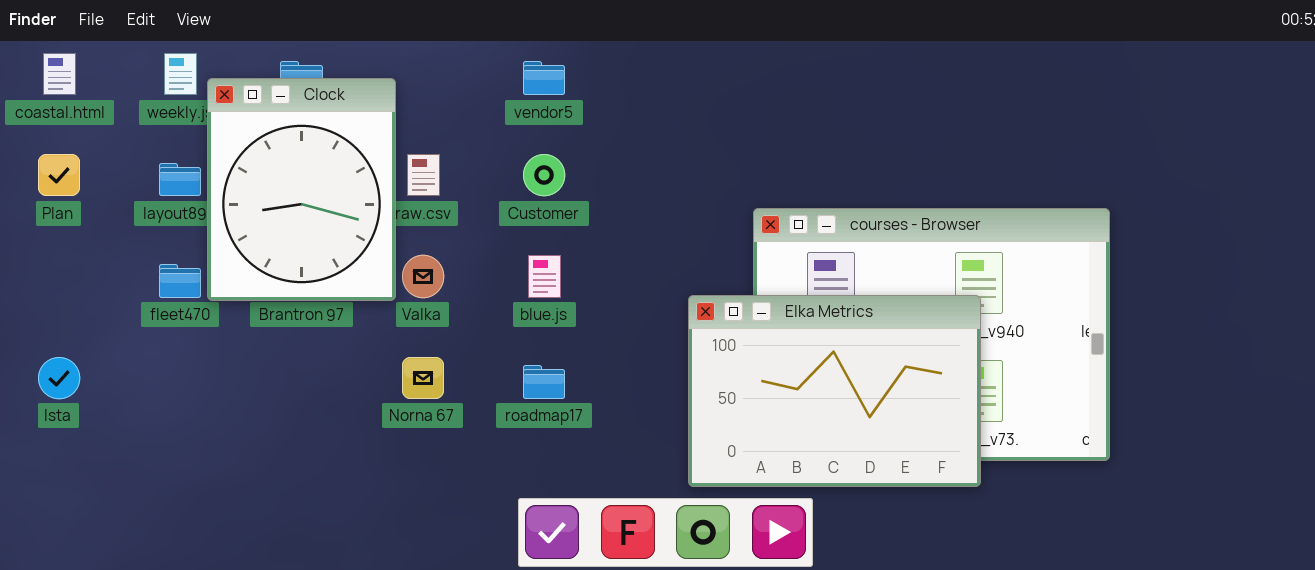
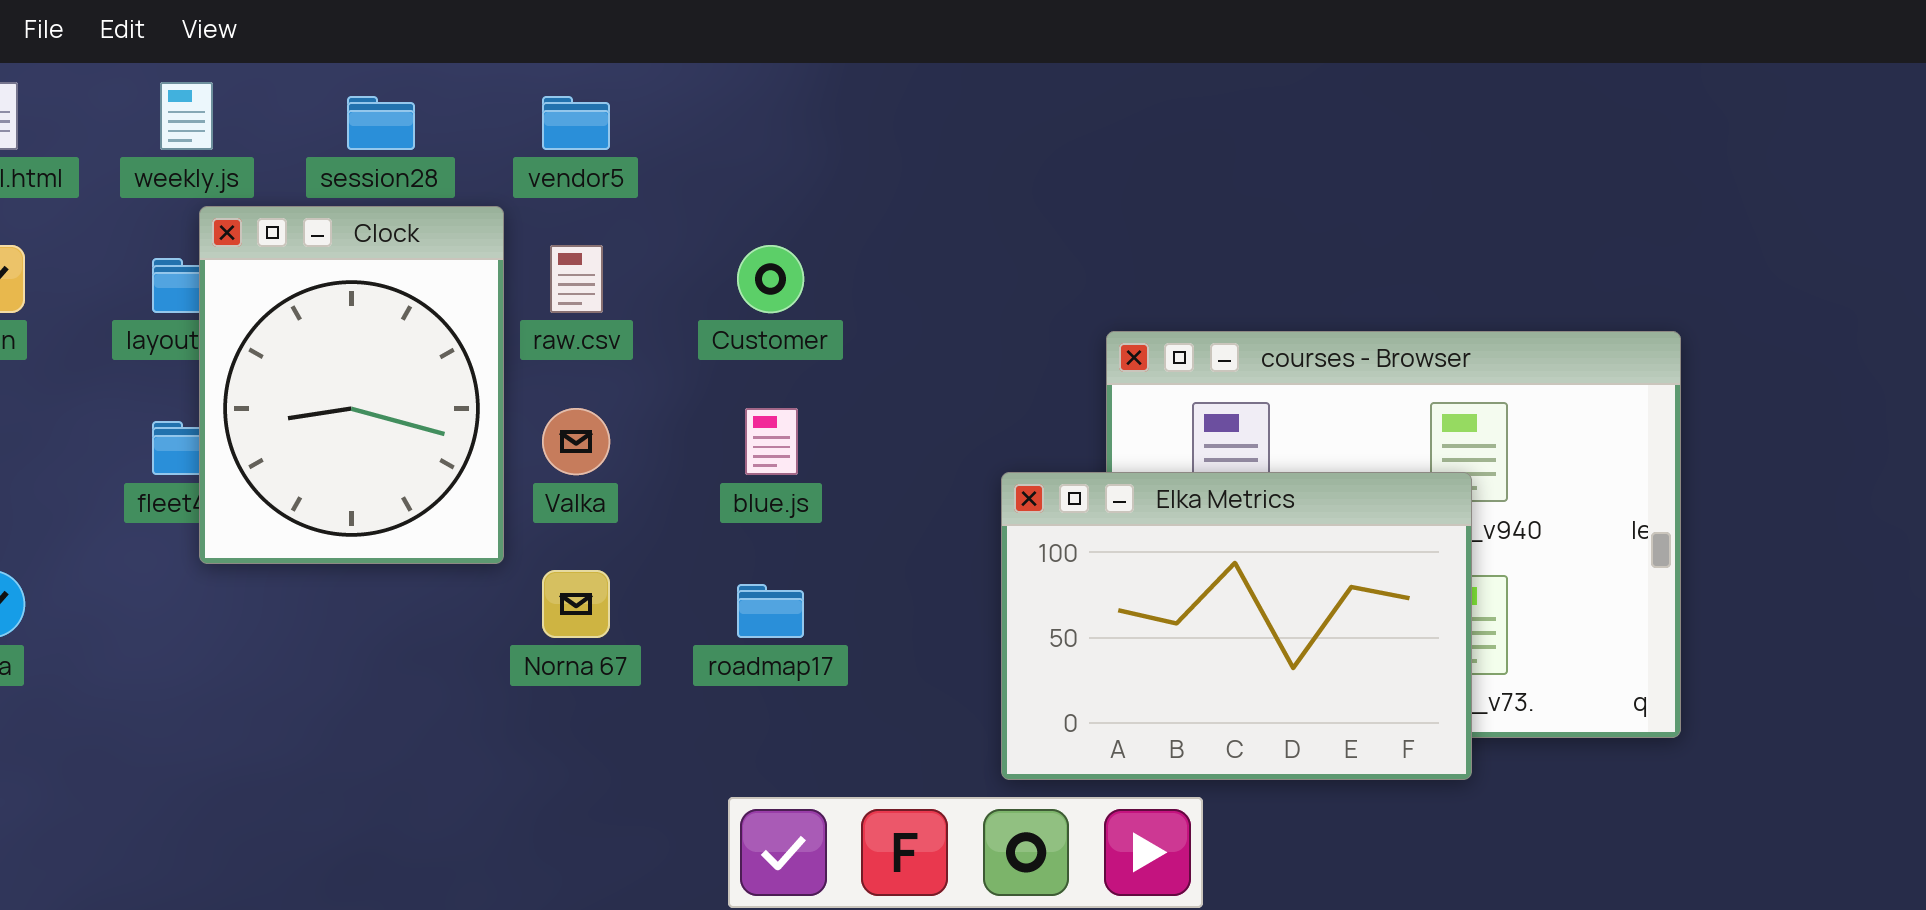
vendor5: [523,61,565,95] -> [542,96,610,150], moved
Clock: [207,78,396,301] -> [199,206,504,564], moved

